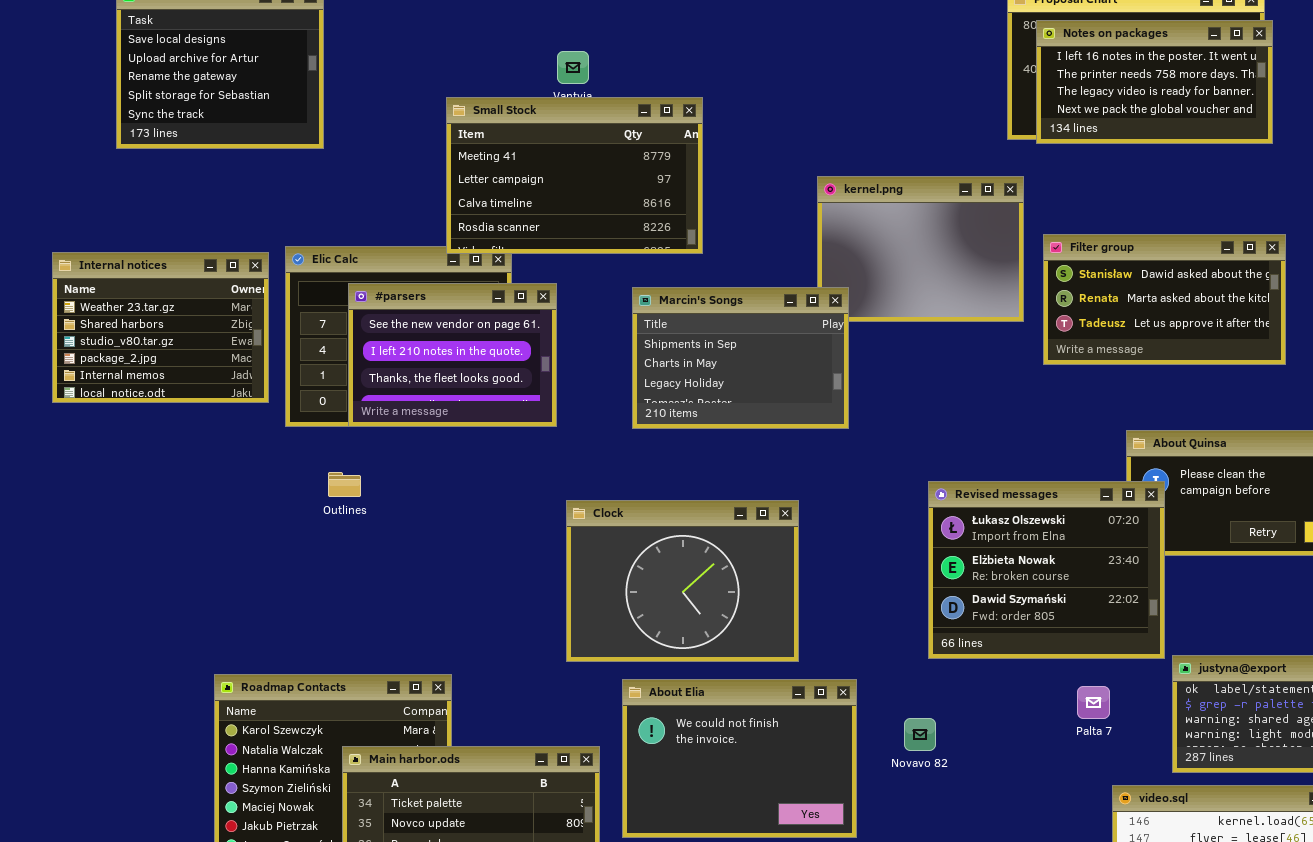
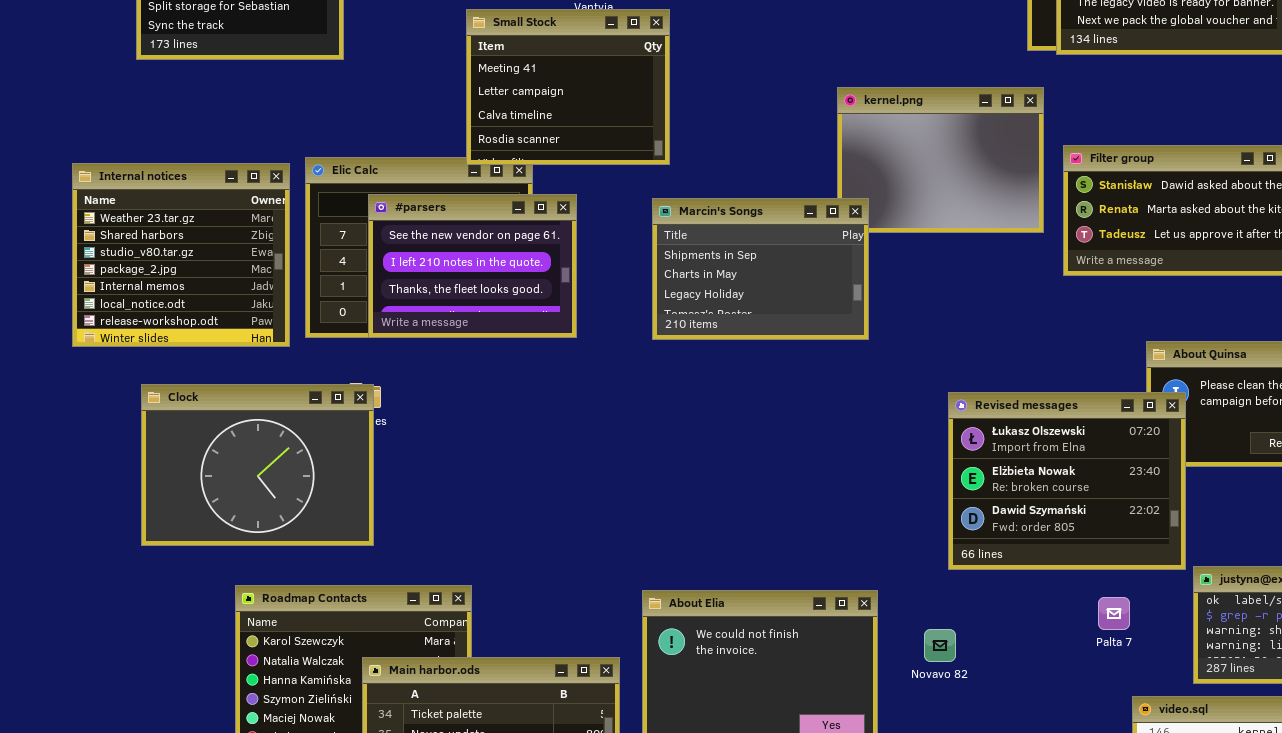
Small Stock: [446,97,703,254] -> [466,9,670,165], resized
Internal notices: [52,252,269,403] -> [72,163,290,347], resized
Clock: [566,500,799,662] -> [141,384,374,546], moved

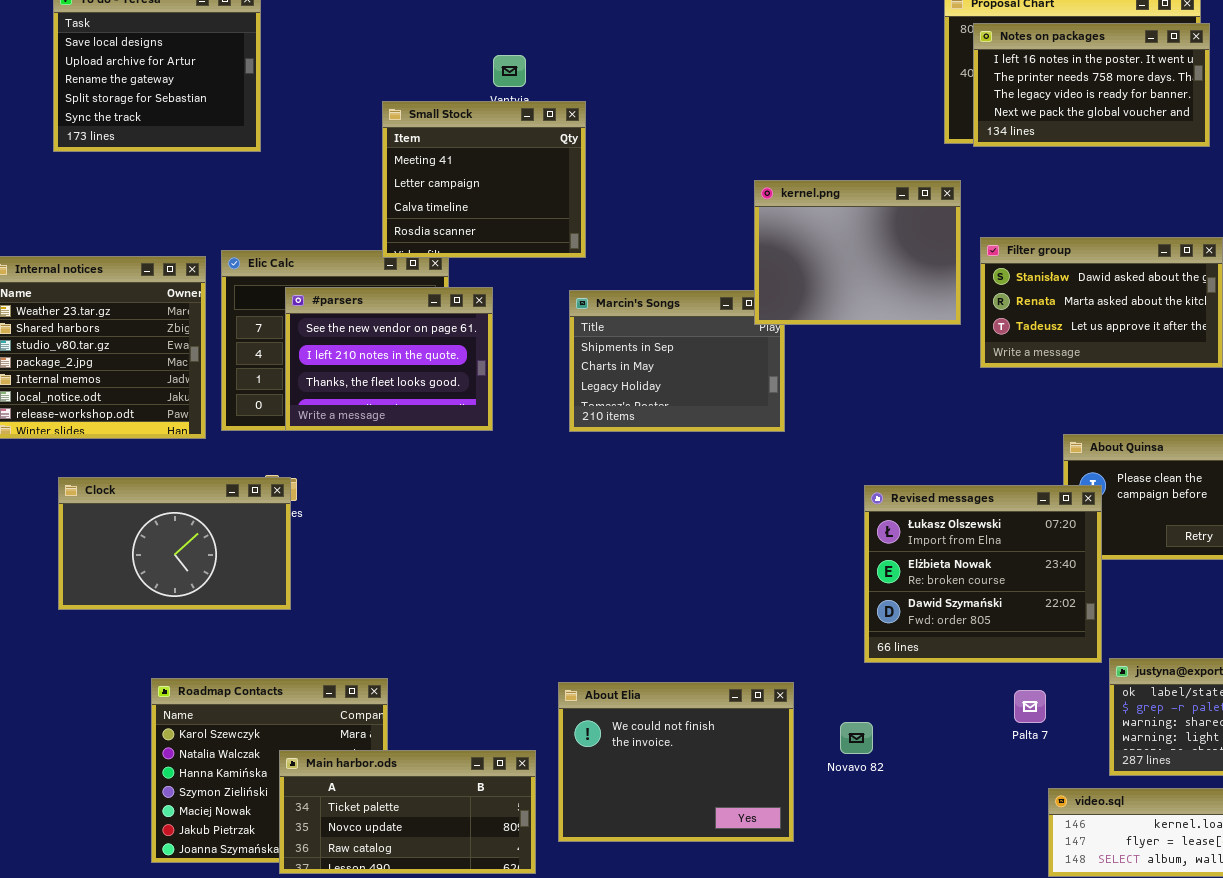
kernel.png: [837,87,1044,233] -> [754,180,961,325], raised
Clock: [141,384,374,546] -> [58,477,291,610], resized

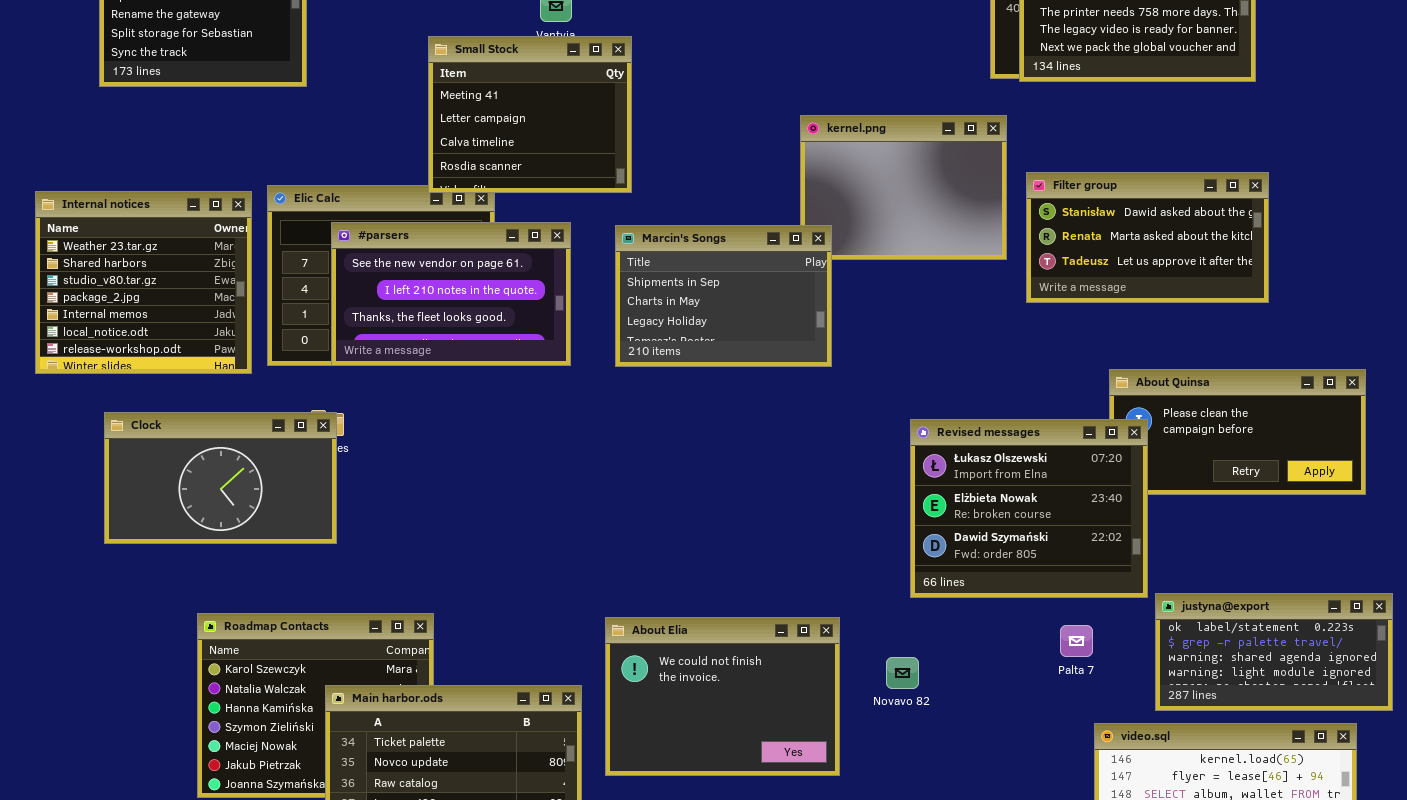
#parsers: [285,287,493,431] -> [331,222,571,366], resized
Marcin's Songs: [569,290,785,432] -> [615,225,832,367], raised

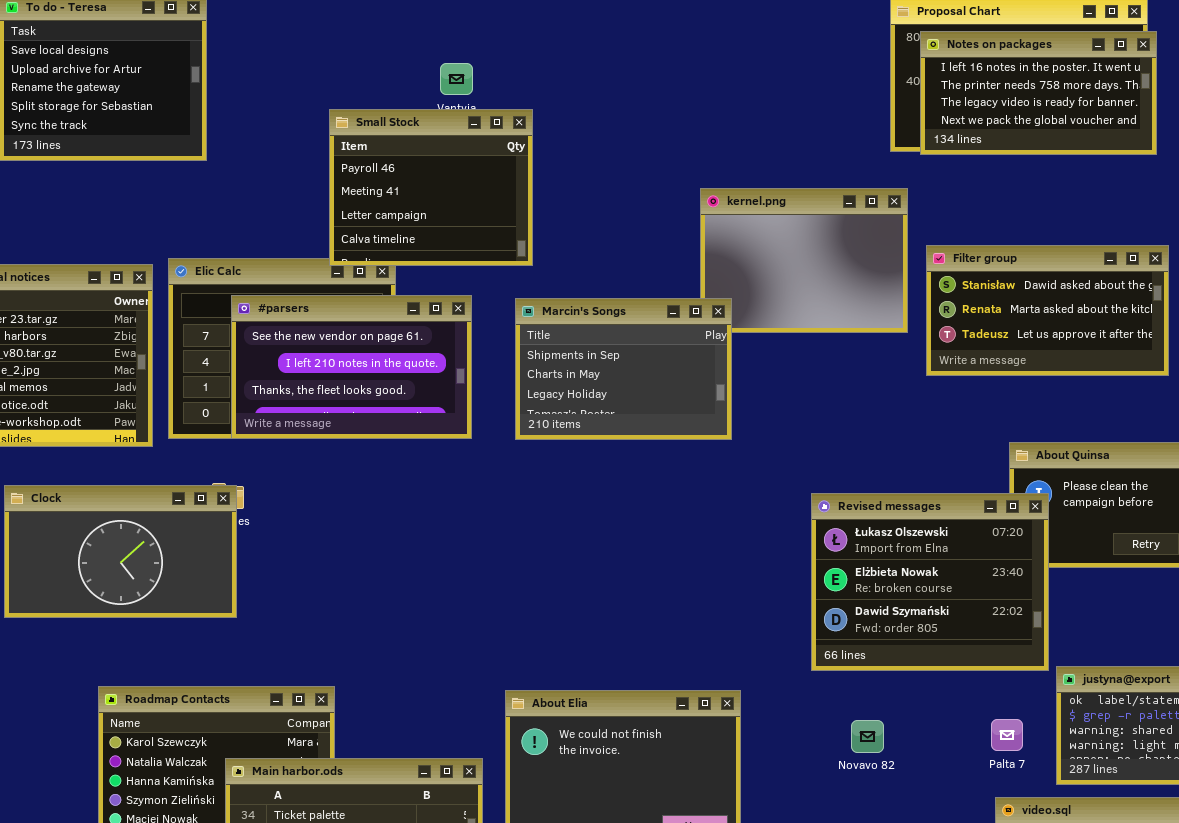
Small Stock: [428,36,632,193] -> [329,109,533,266], scrolled up 1 row
Palta 7: [1060,625,1093,657] -> [991,719,1023,751], moved
Novavo 82: [886,657,919,689] -> [851,720,884,753], moved

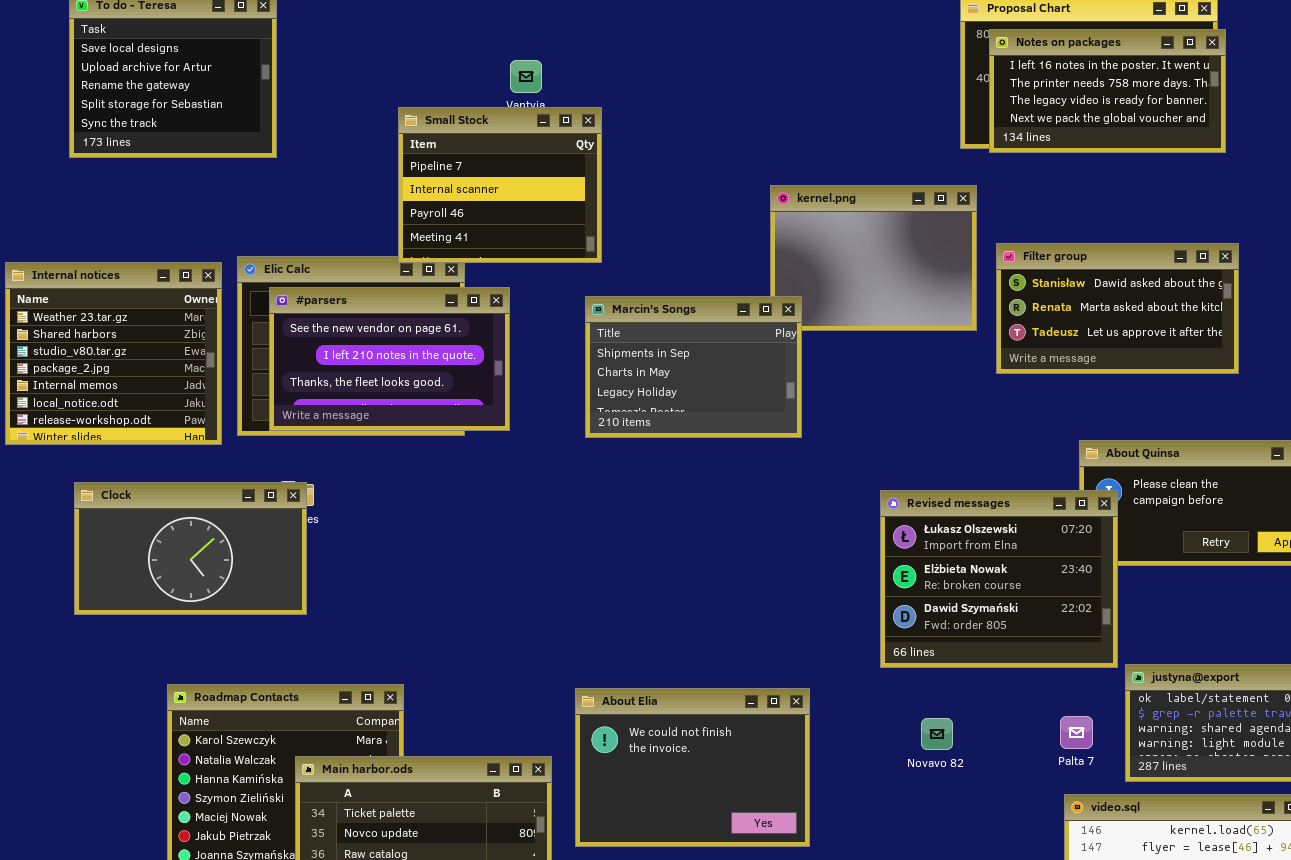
Small Stock: [329,109,533,266] -> [398,107,602,263], scrolled up 2 rows
#parsers: [231,295,472,439] -> [269,287,510,431], moved

